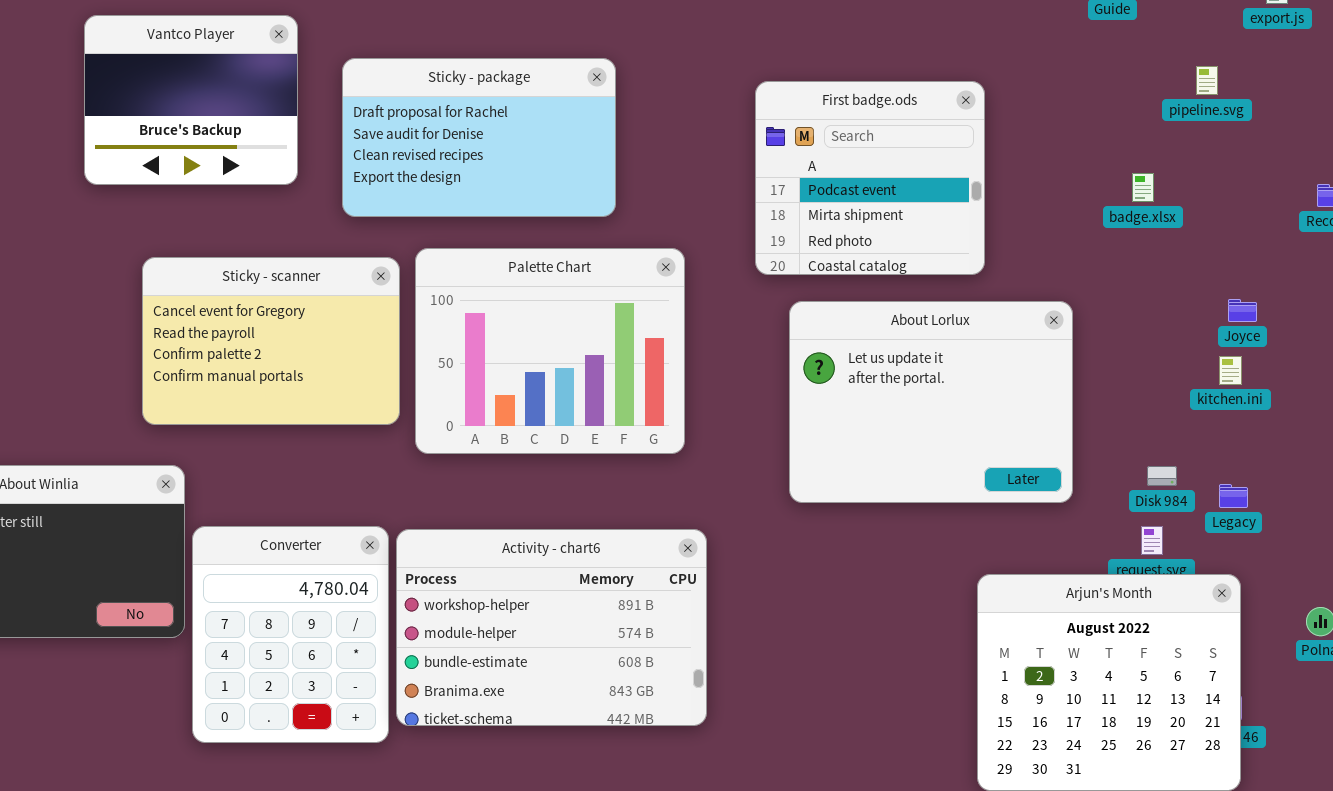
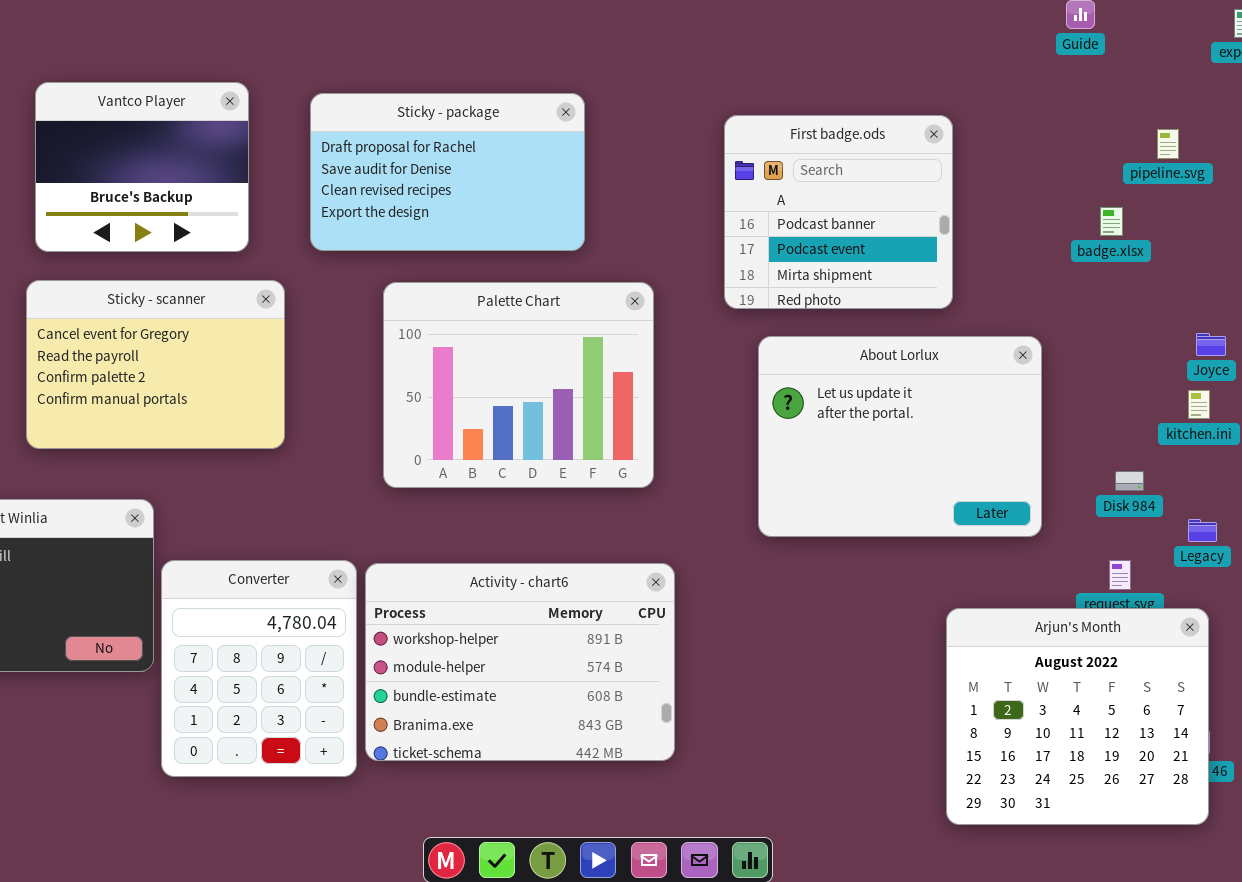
Vantco Player: [84,15,298,185] -> [35,82,249,252], moved
pipeline.svg: [1196,66,1218,95] -> [1157,129,1179,159], moved
First badge.ods: [755,81,985,275] -> [724,115,953,309], scrolled up 1 row
Sticky - scanner: [142,257,400,425] -> [26,280,285,449], moved
Disk 984: [1147,466,1177,486] -> [1115,471,1144,491], moved

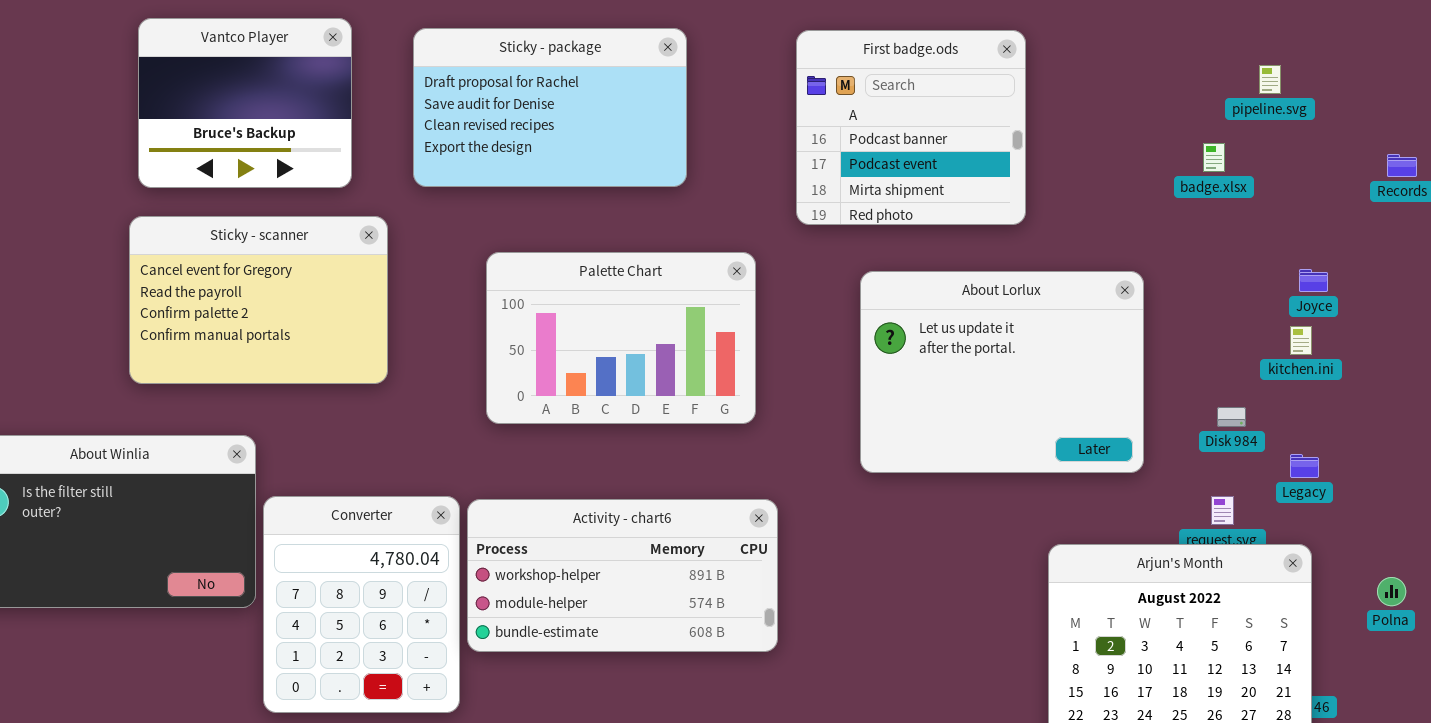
First badge.ods: [724,115,953,309] -> [796,30,1026,225], moved
Palette Chart: [383,282,654,488] -> [486,252,756,424], resized
Activity - chart6: [365,563,675,761] -> [467,499,778,652], resized

